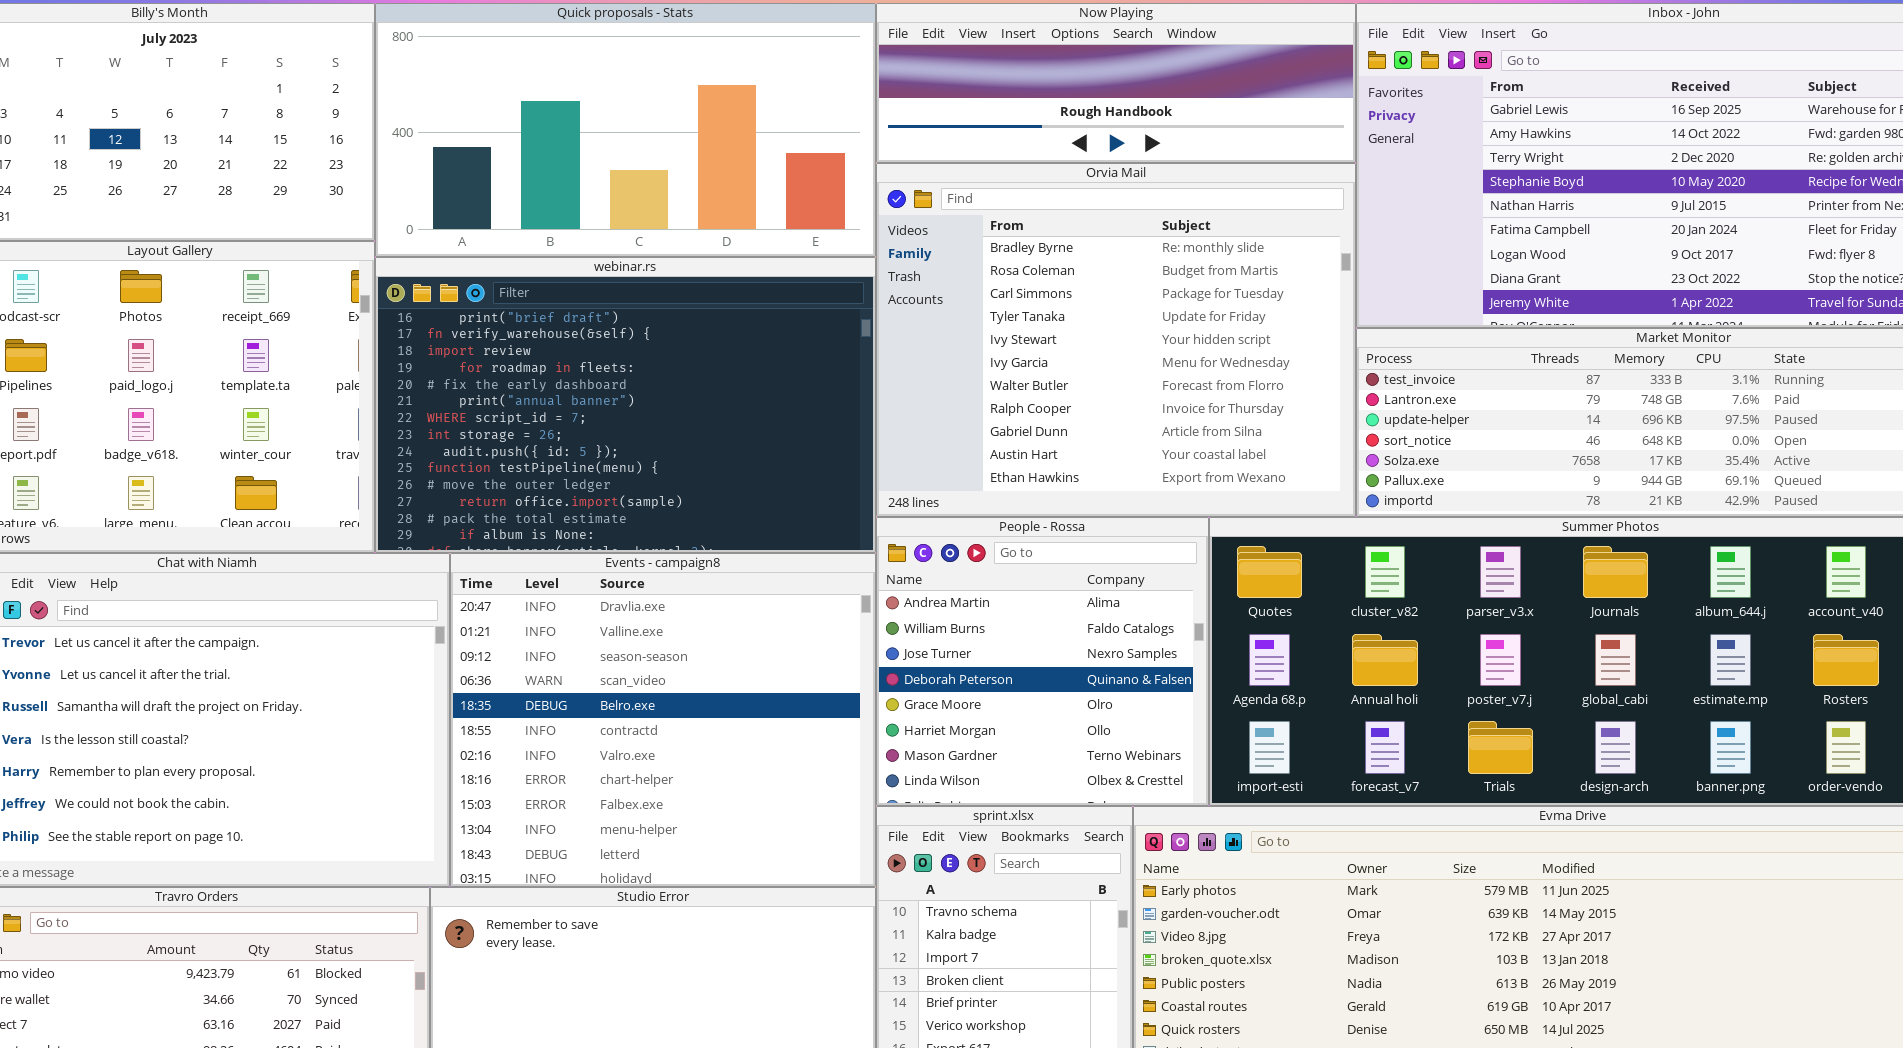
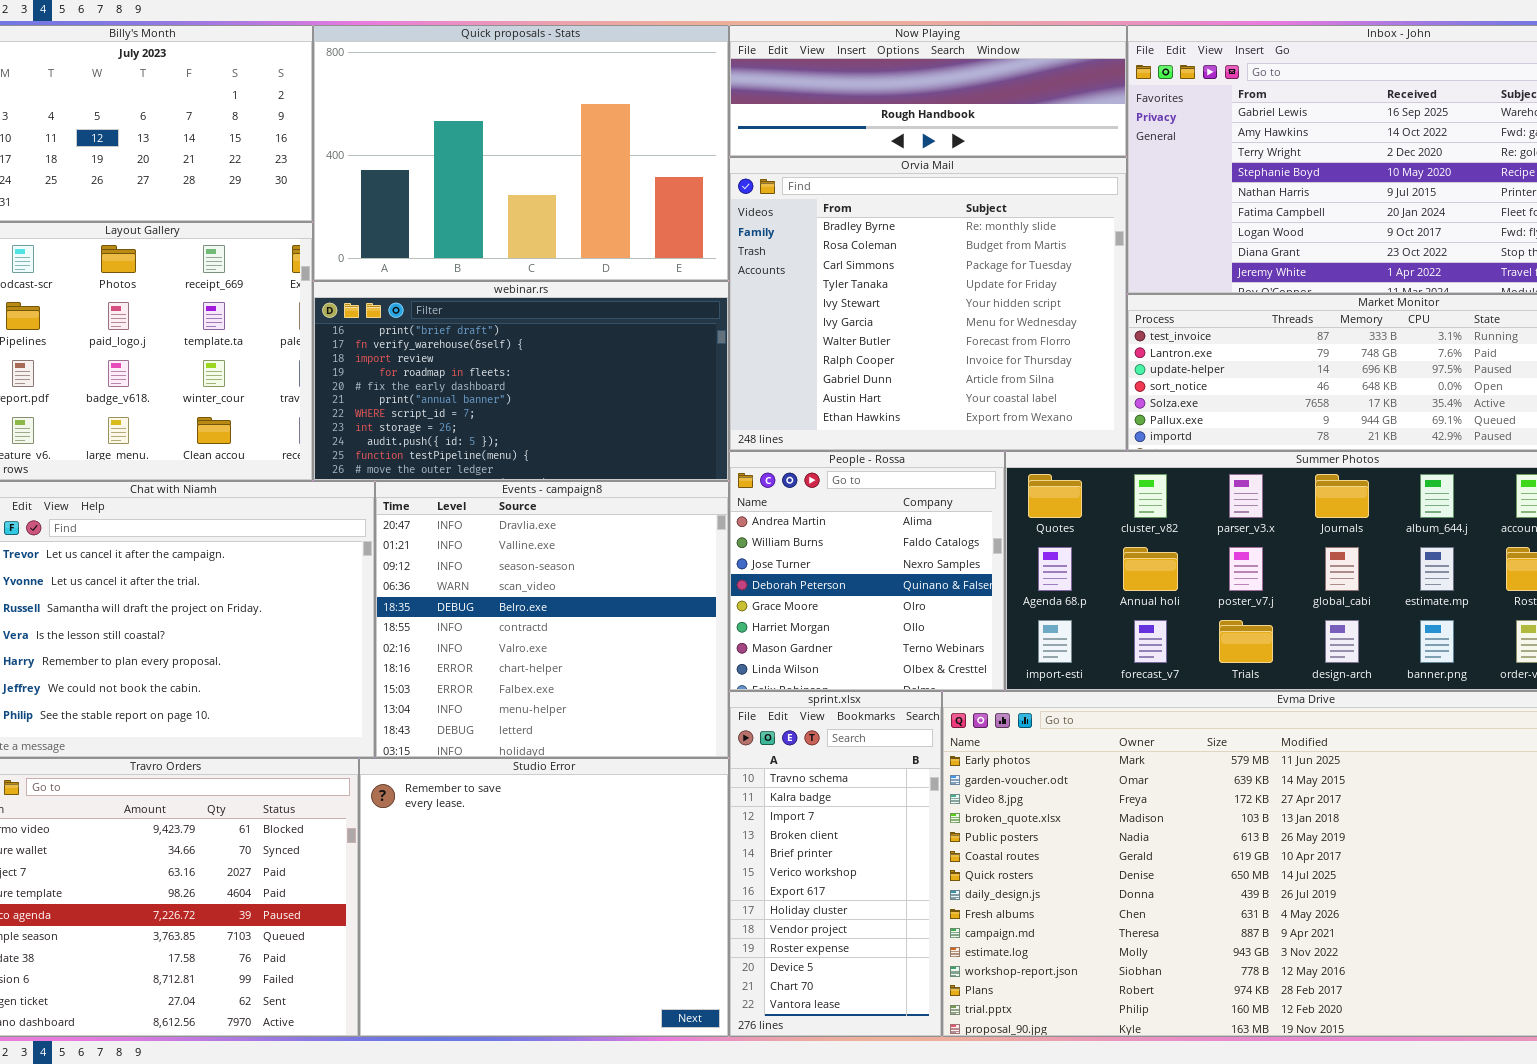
Quick proposals - Stats: [375,3,876,257] -> [313,25,729,281], resized
webinar.rs: [375,257,876,553] -> [313,281,729,481], resized

